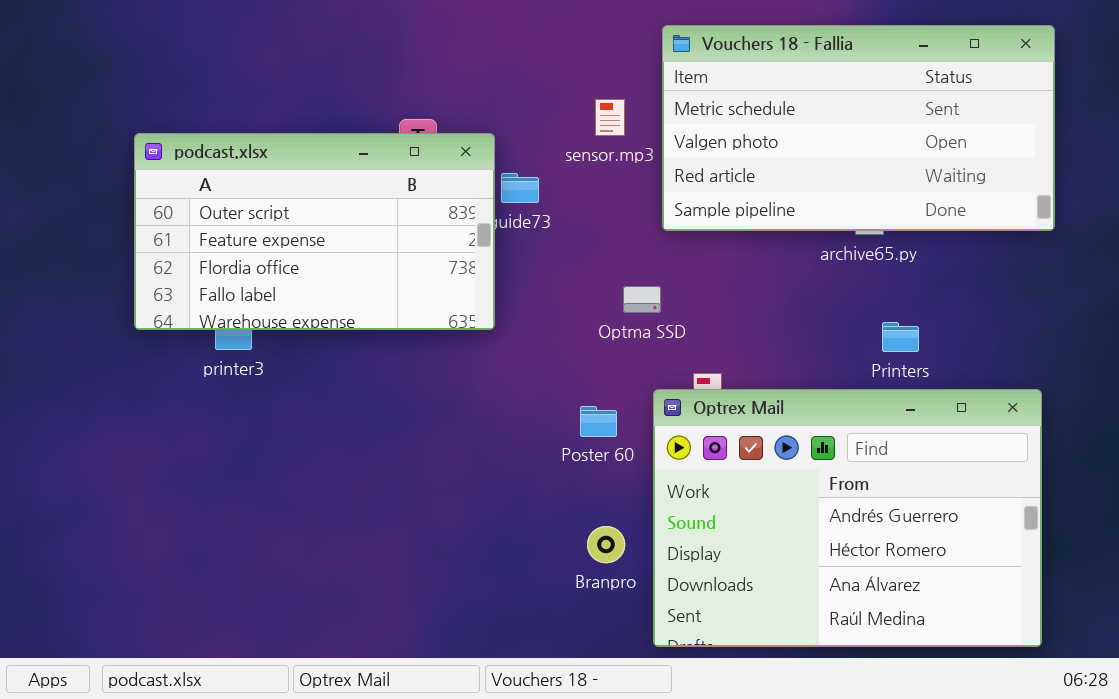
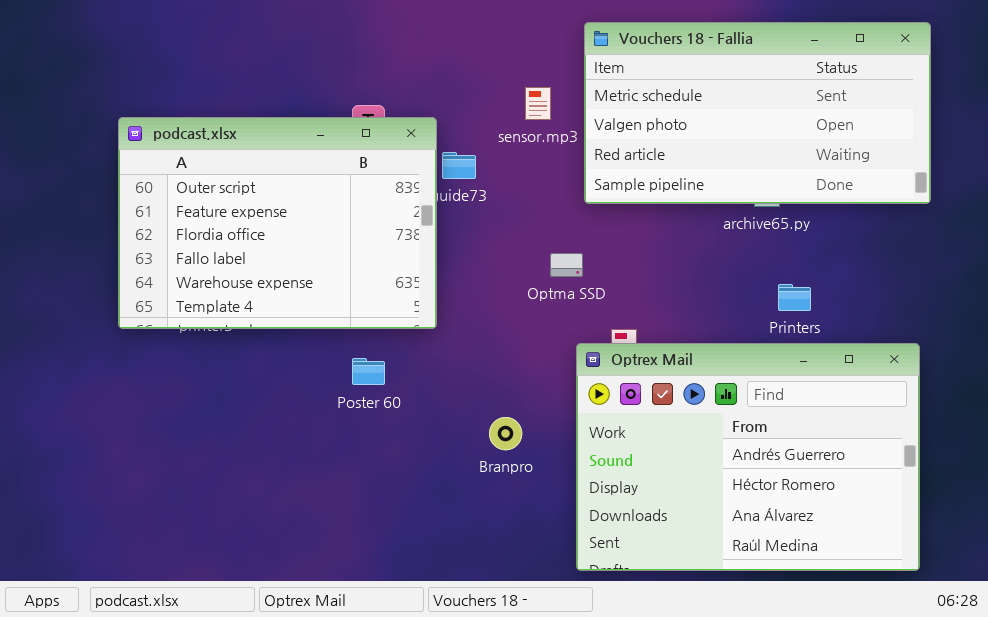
podcast.xlsx: [134,133,495,330] -> [118,117,437,329], resized
Poster 60: [580,406,617,437] -> [352,358,385,385], moved
Branpro: [587,526,625,563] -> [489,417,522,450], moved

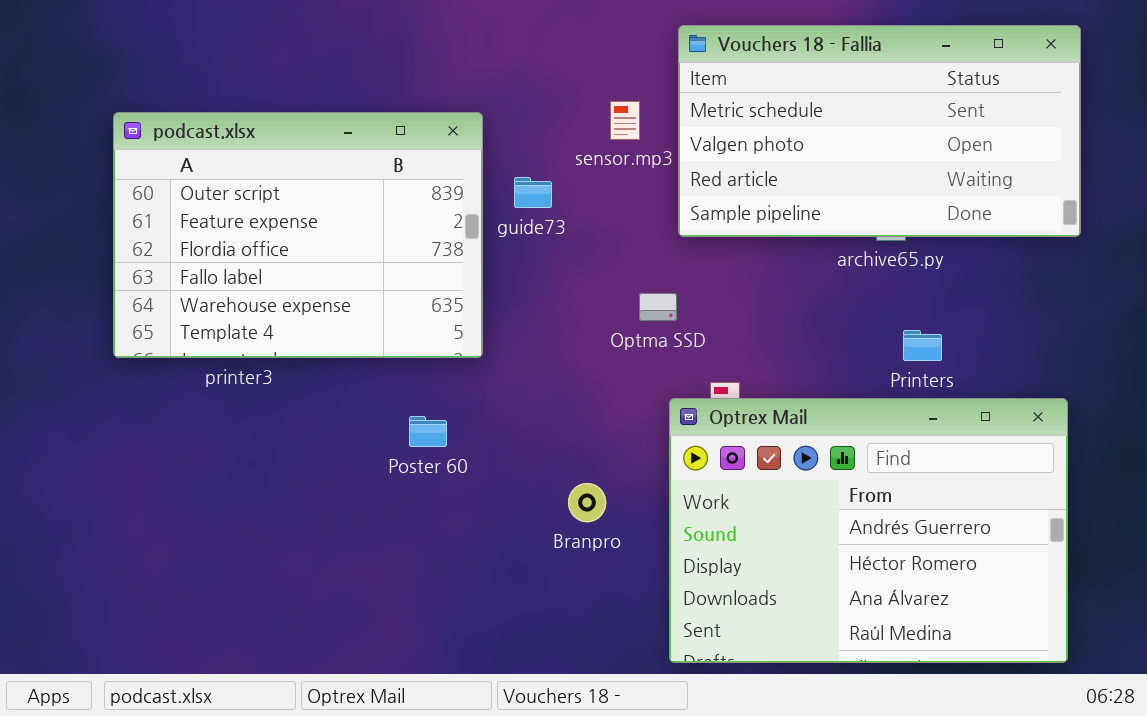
podcast.xlsx: [118,117,437,329] -> [113,112,483,358], moved

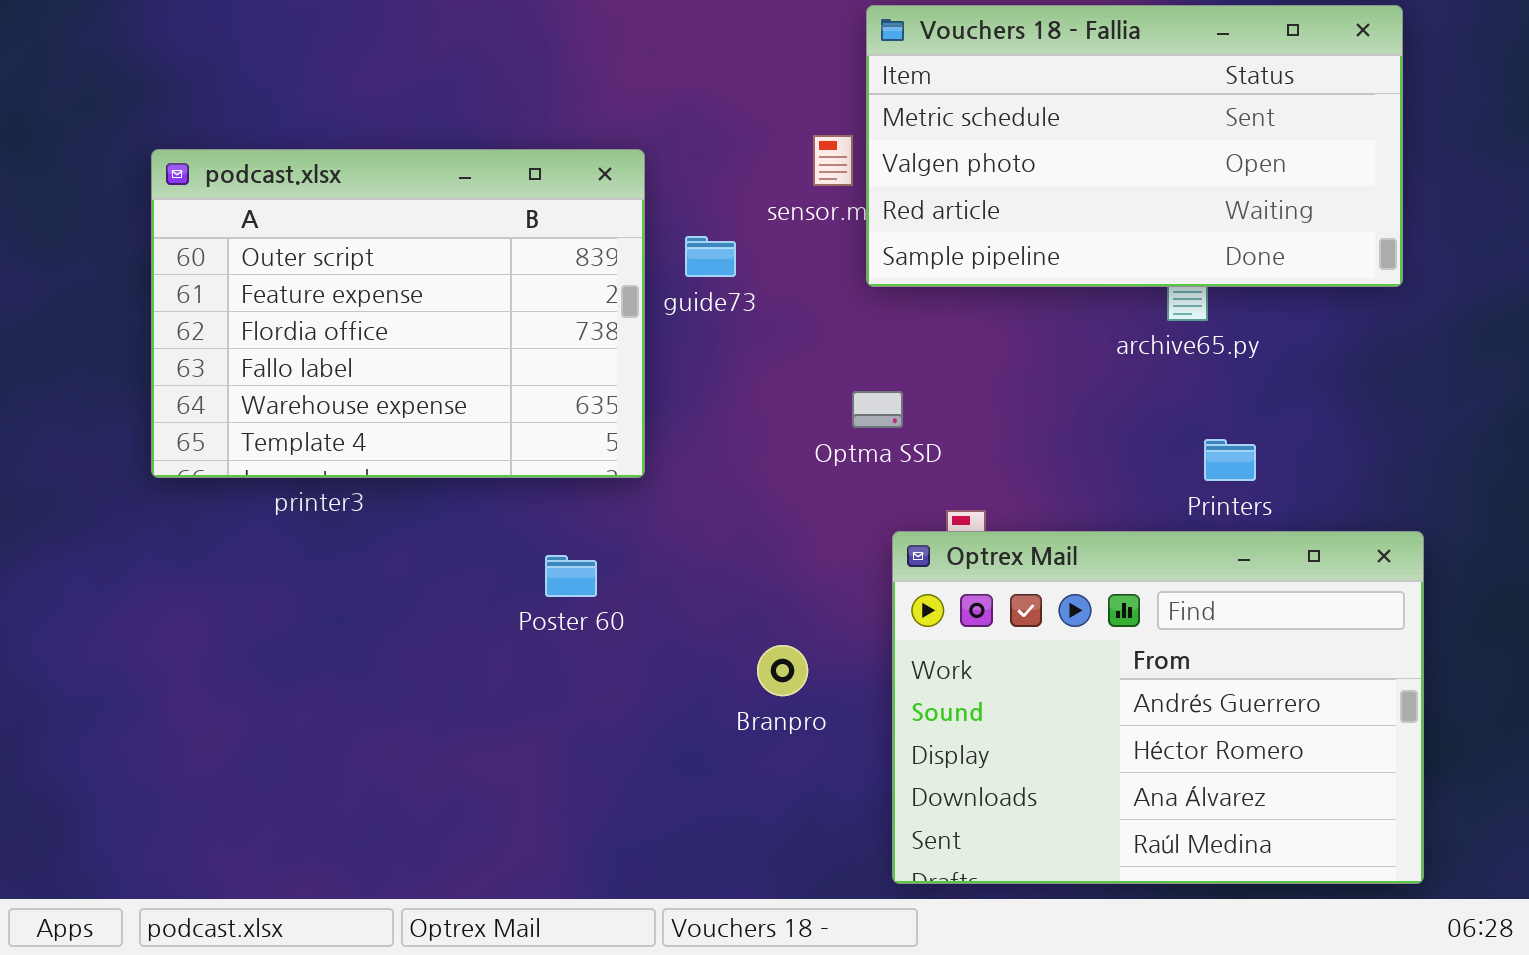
Vouchers 18 - Fallia: [678,25,1081,237] -> [866,5,1403,287], moved

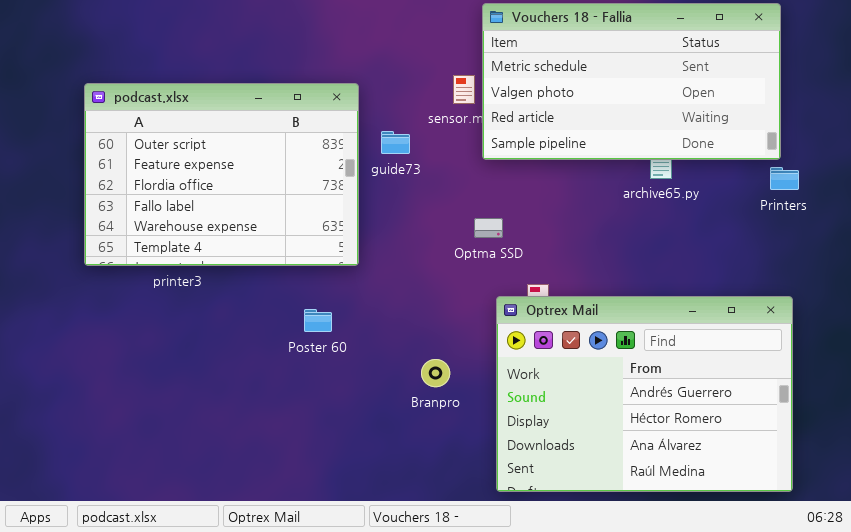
Printers: [1204,439,1256,481] -> [770,167,799,190], moved

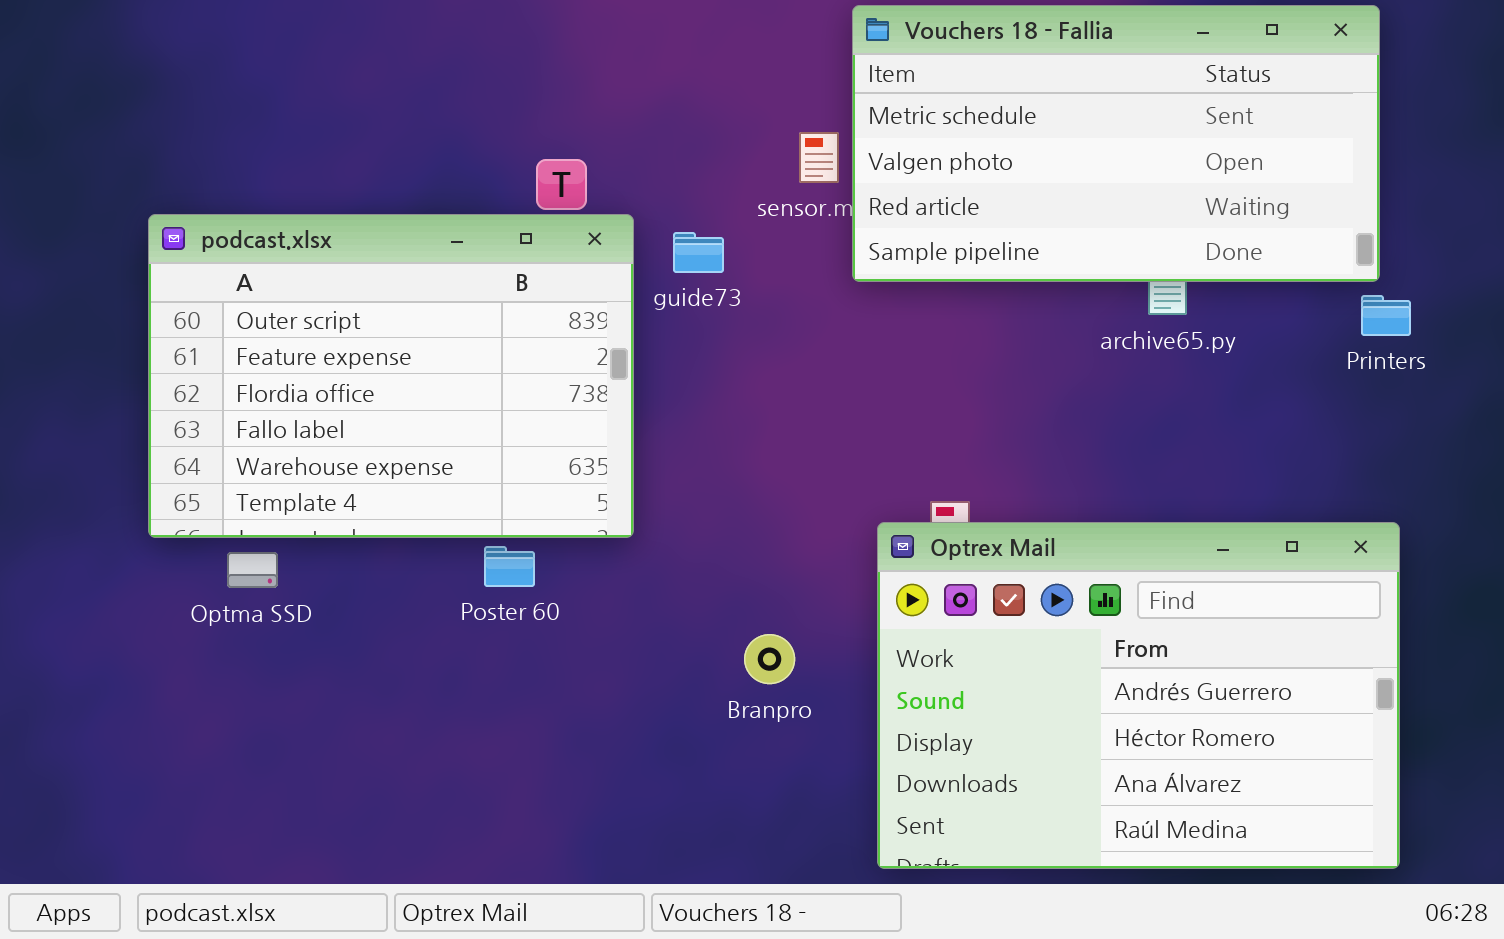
podcast.xlsx: [84,83,359,266] -> [148,214,634,538], moved
Optma SSD: [474,218,503,238] -> [227,552,278,588], moved
Poster 60: [304,309,332,332] -> [484,546,535,587], moved

